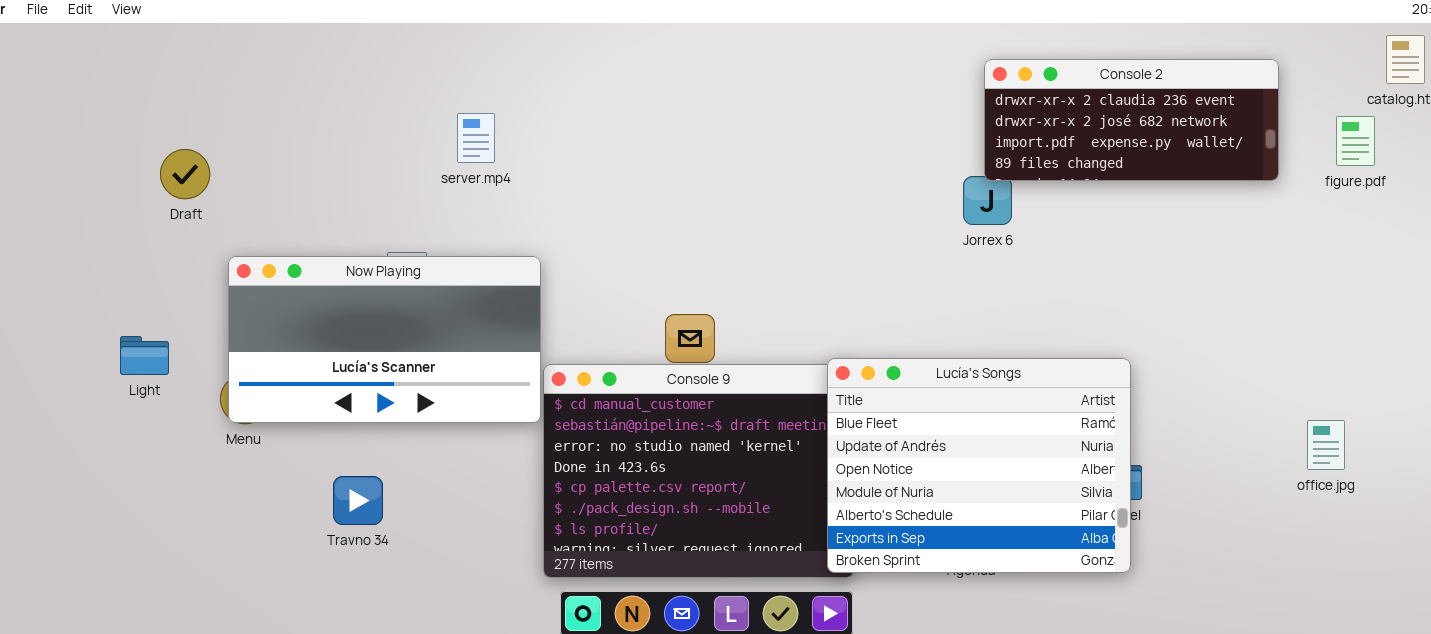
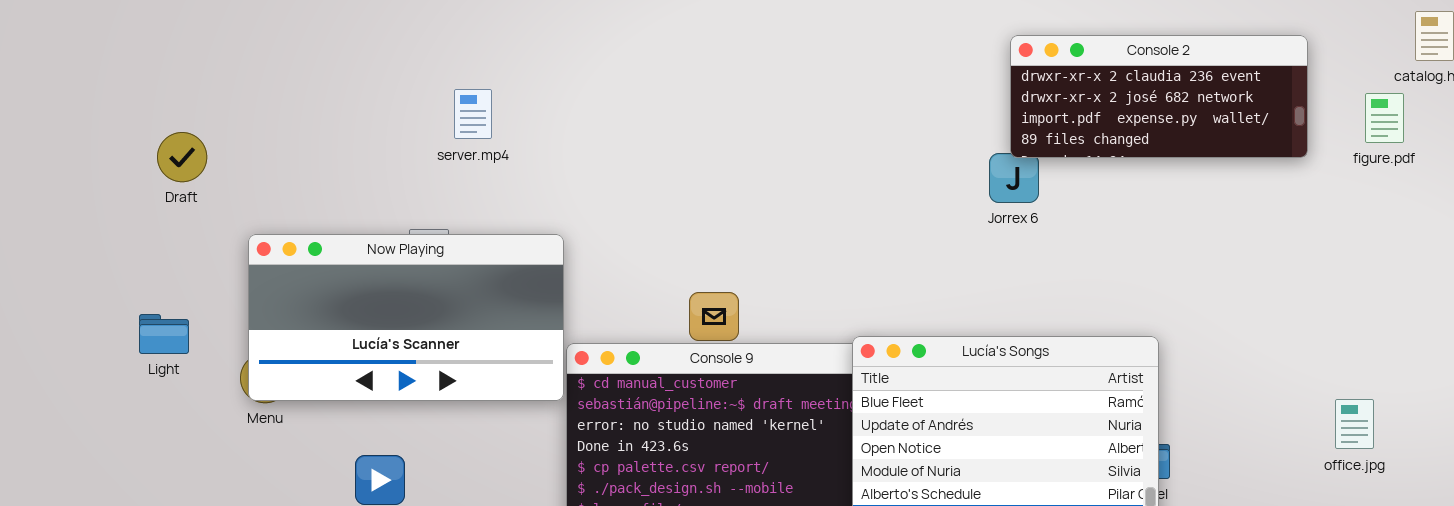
server.mp4: [457,113,495,163] -> [454,89,492,139], moved
Draft: [160,149,210,199] -> [157,132,207,182], moved

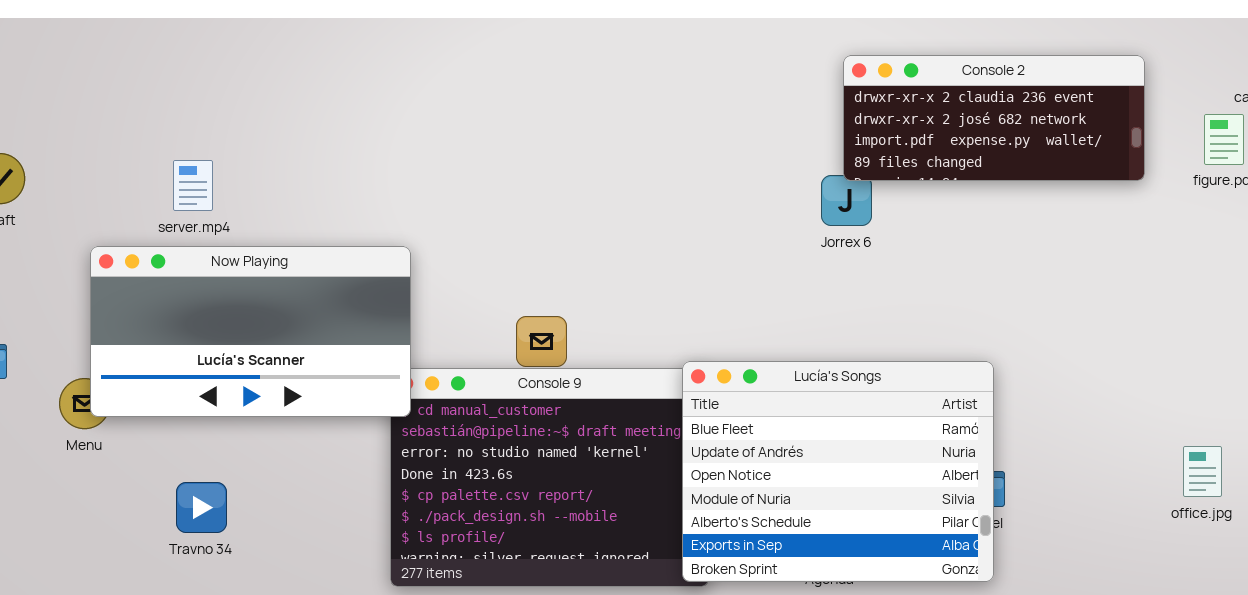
server.mp4: [454,89,492,139] -> [173,160,213,211], moved
Now Playing: [248,234,564,401] -> [90,246,411,417], moved
office.jpg: [1335,399,1374,449] -> [1183,446,1222,497], moved

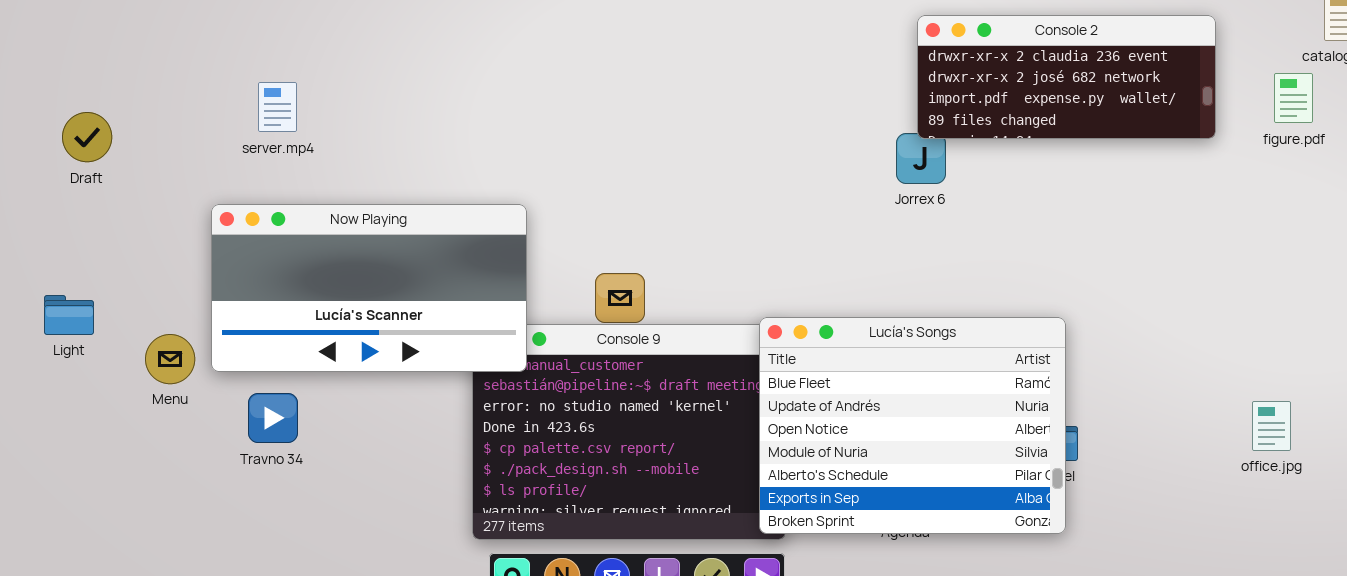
server.mp4: [173,160,213,211] -> [258,82,297,132], moved
Now Playing: [90,246,411,417] -> [211,204,527,372], moved
Travno 34: [176,482,227,533] -> [248,393,298,443], moved

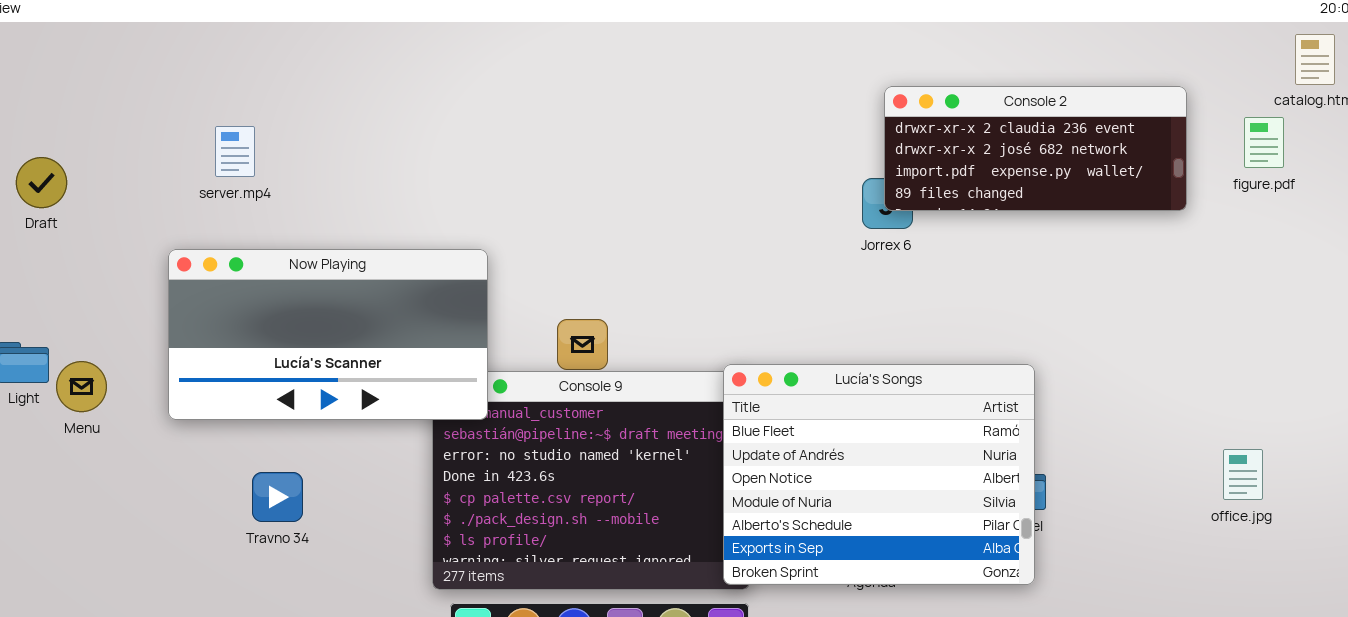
Console 2: [917,15,1216,139] -> [884,86,1187,211], moved
Menu: [145,334,195,384] -> [56,361,107,412], moved
Travno 34: [248,393,298,443] -> [252,472,303,522], moved

